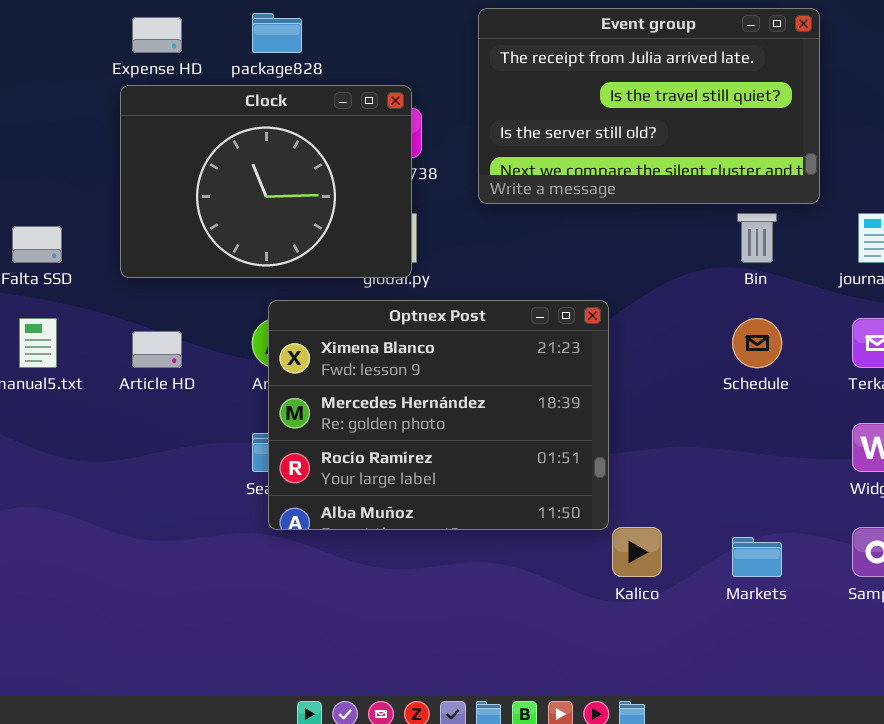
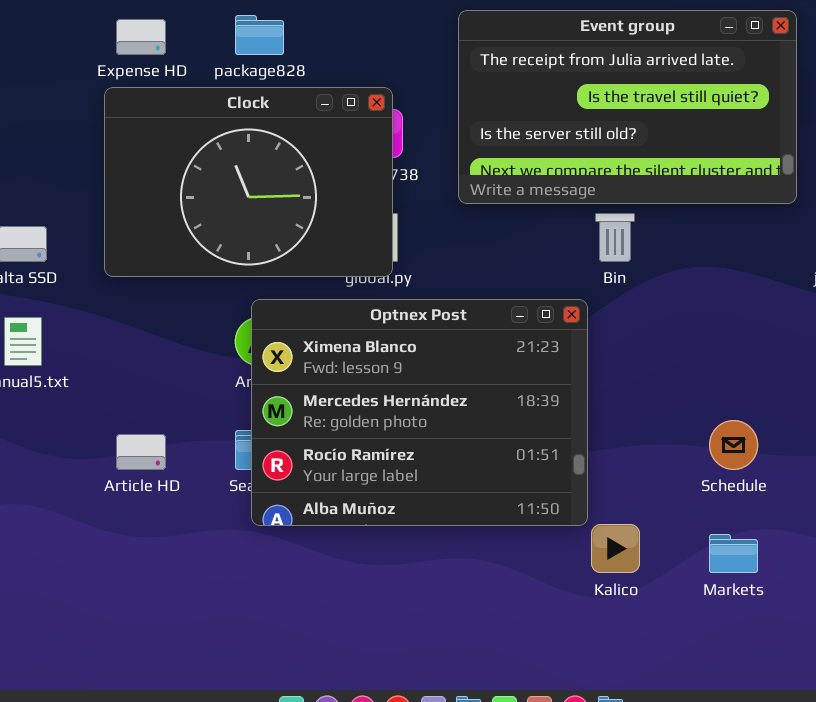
Bin: [737,213,777,263] -> [595,213,635,262], moved
Schedule: [732,318,782,368] -> [709,420,758,470], moved
Article HD: [132,331,182,368] -> [116,434,166,470], moved

